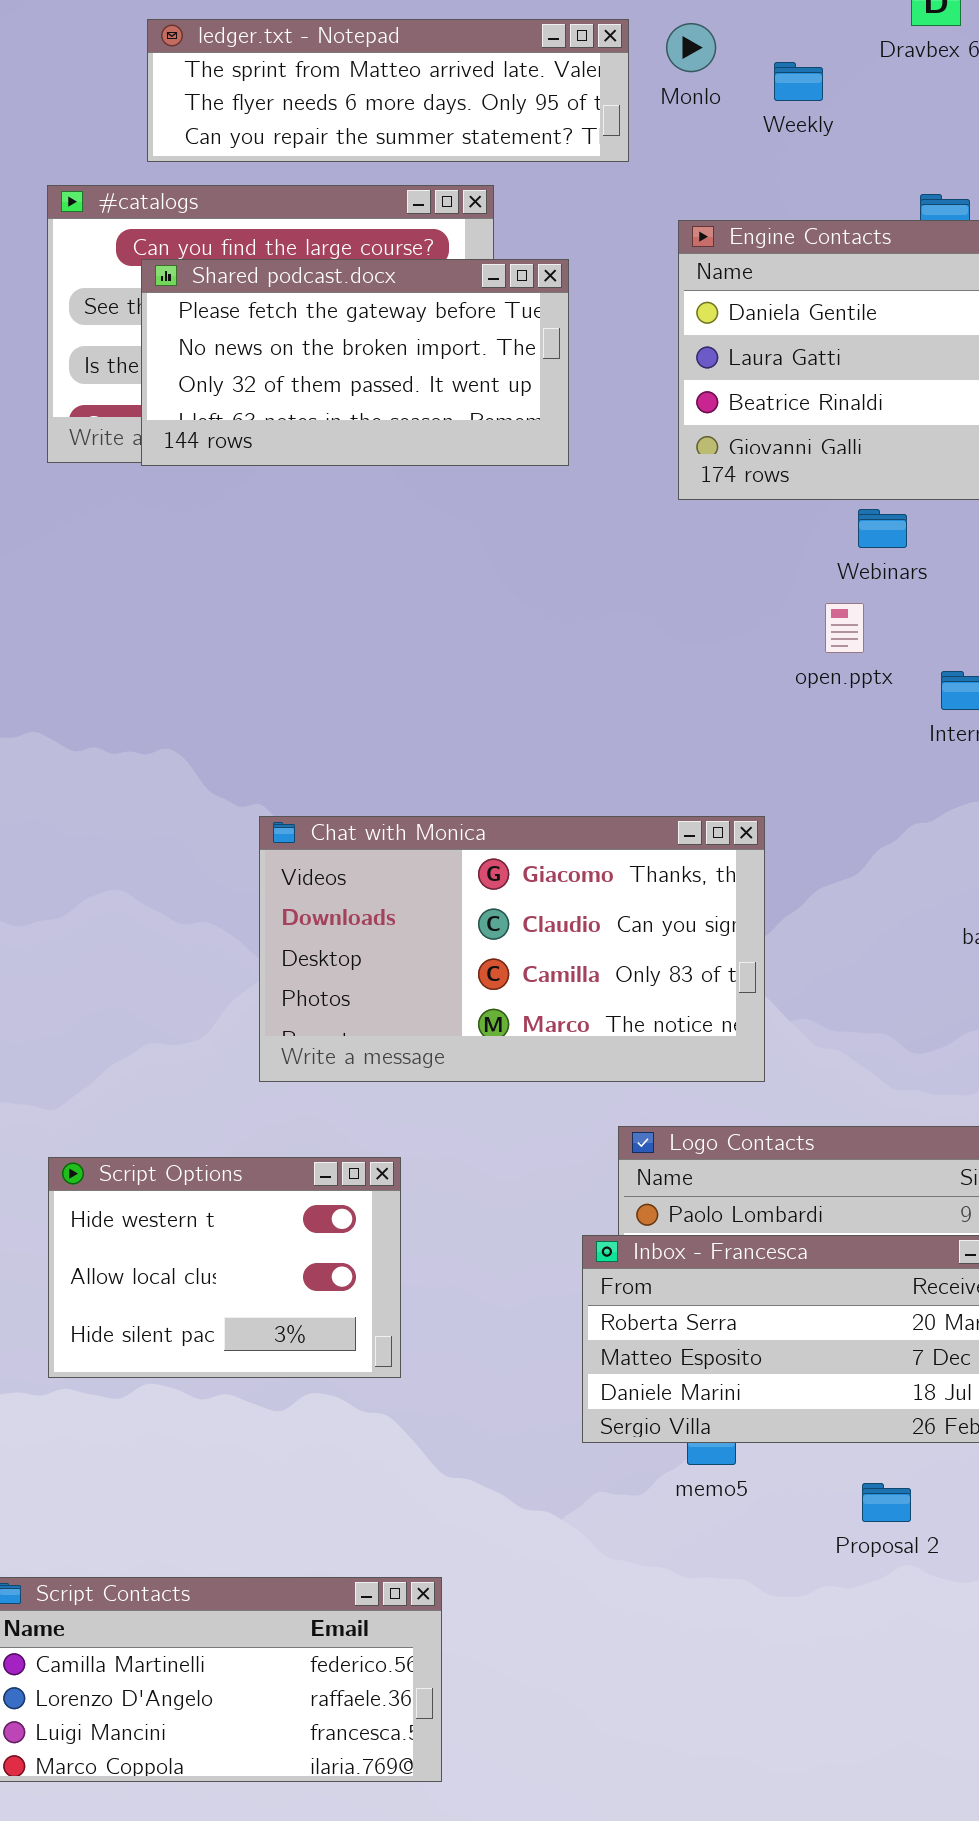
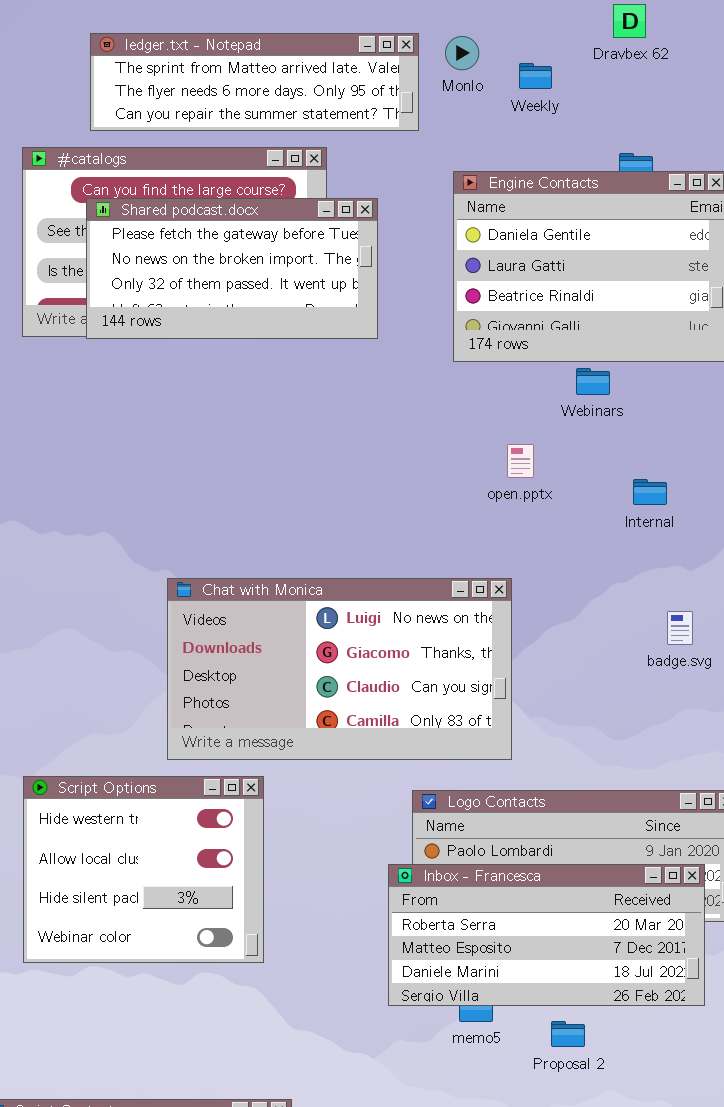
open.pptx: [825,603,864,653] -> [507,444,534,478], moved
Chat with Monica: [259,816,765,1082] -> [167,578,512,760], scrolled up 1 row
Script Options: [48,1157,401,1378] -> [23,776,264,963], resized
Proposal 2: [862,1483,911,1522] -> [551,1021,585,1047], moved

